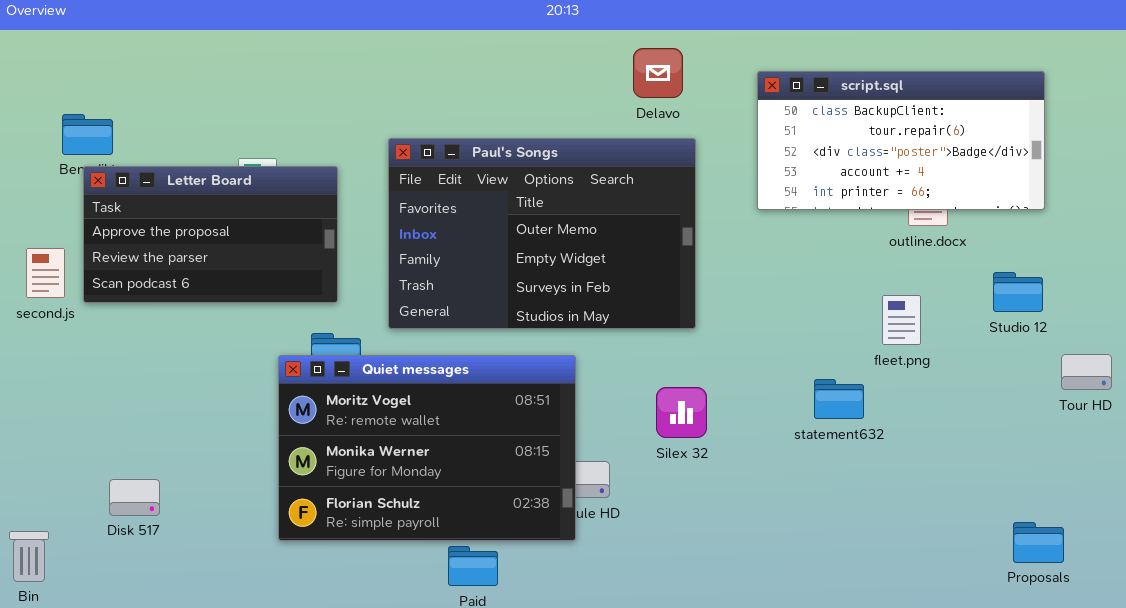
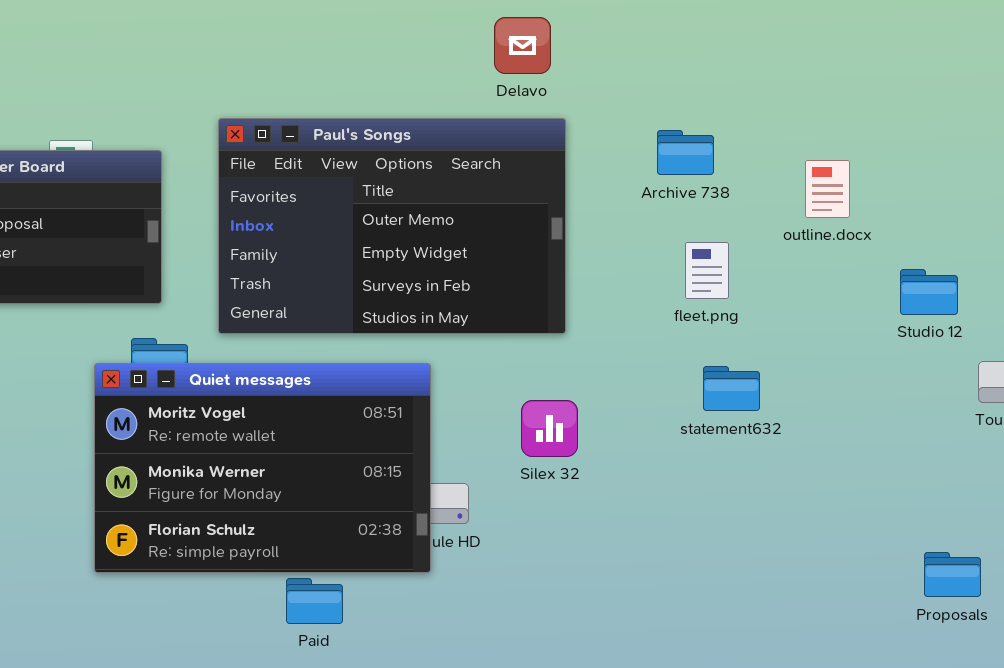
script.sql: [757,71,1045,210] -> none, closed
fleet.png: [882,295,921,345] -> [685,242,729,299], moved
statement632: [814,379,864,419] -> [703,366,760,411], moved

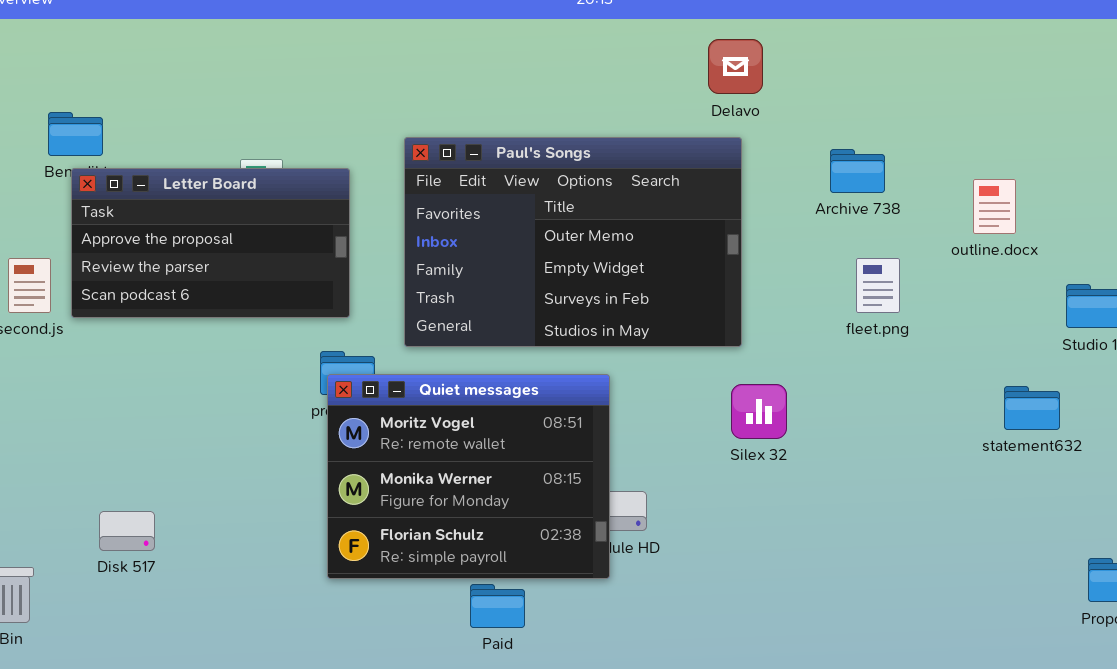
Delavo: [494,17,551,74] -> [708,39,763,94], moved
Quiet messages: [94,363,431,573] -> [327,374,610,579], resized
statement632: [703,366,760,411] -> [1004,386,1060,430], moved
Silex 32: [521,400,578,457] -> [731,384,787,439], moved

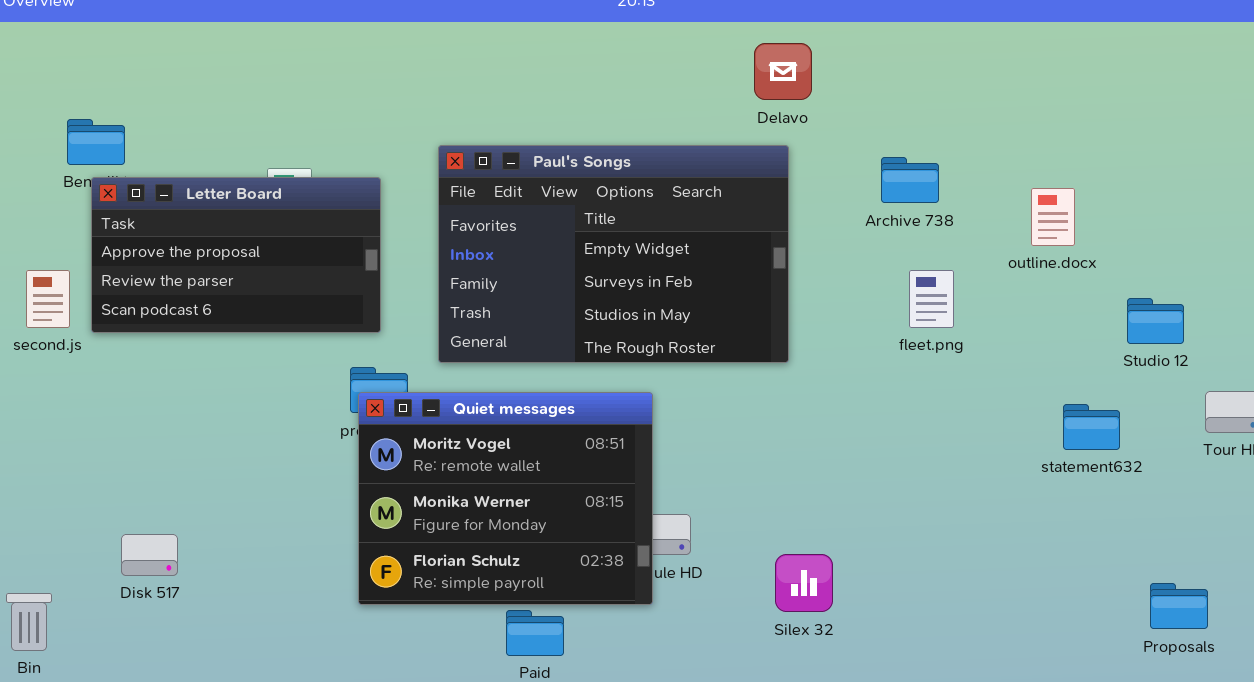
Paul's Songs: [404,137,742,347] -> [438,145,789,363], scrolled down 1 row
Silex 32: [731,384,787,439] -> [775,554,833,612], moved

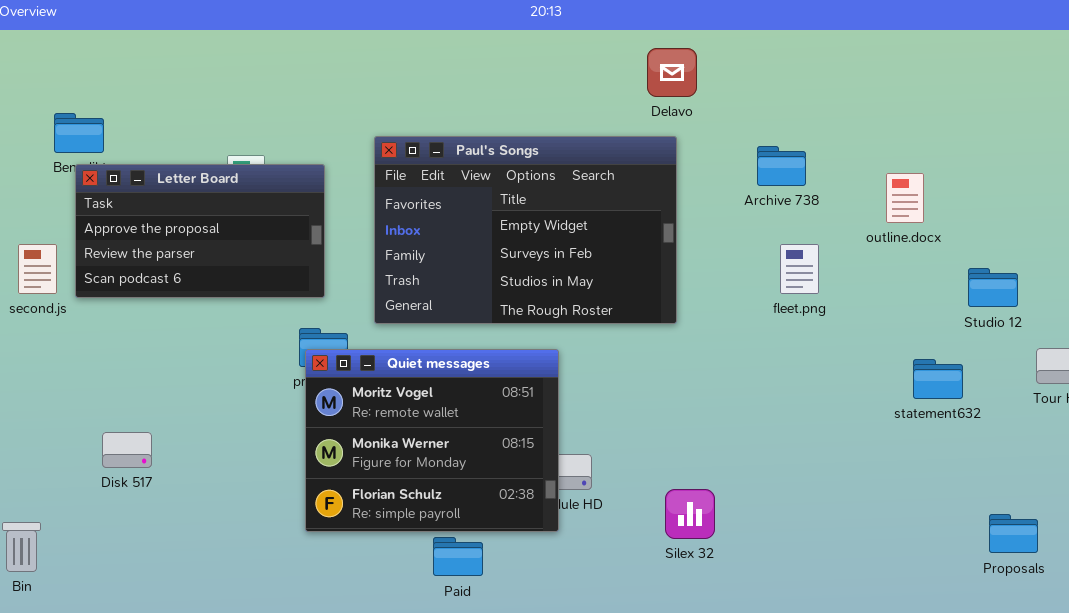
Disk 517: [121,534,178,576] -> [102,432,152,468], moved

